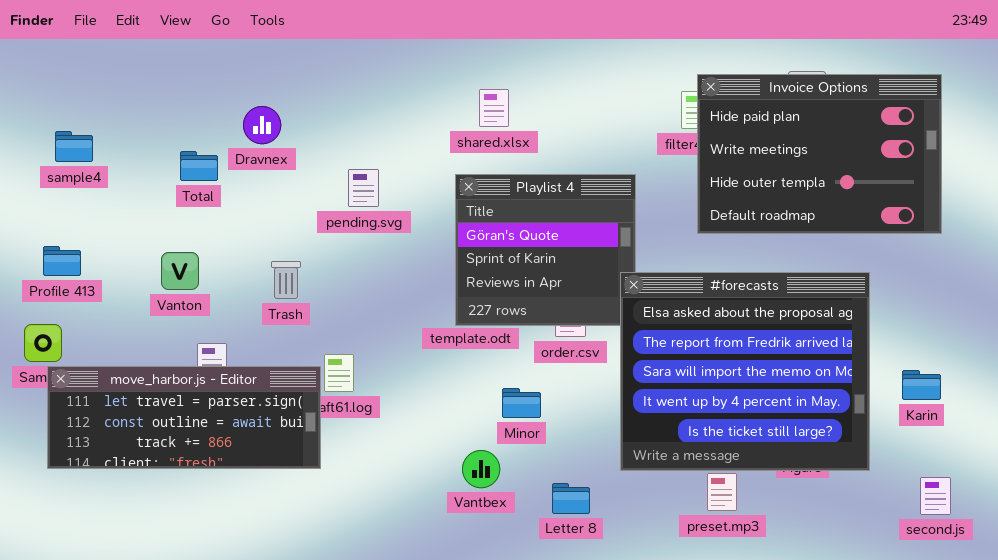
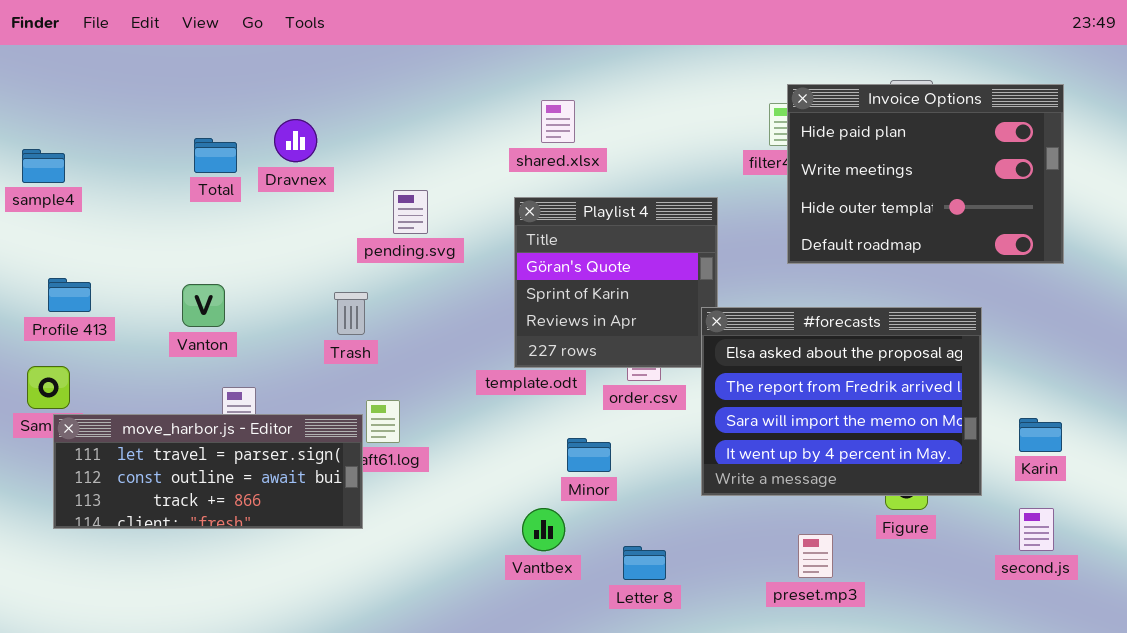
sample4: [55,131,93,162] -> [22,149,65,183], moved
Total: [180,151,218,181] -> [194,138,237,173], moved
Trash: [271,261,301,299] -> [334,292,368,335], moved
#forecasts: [620,272,870,471] -> [701,307,982,496], resized
second.js: [920,477,951,515] -> [1019,508,1054,551], moved

